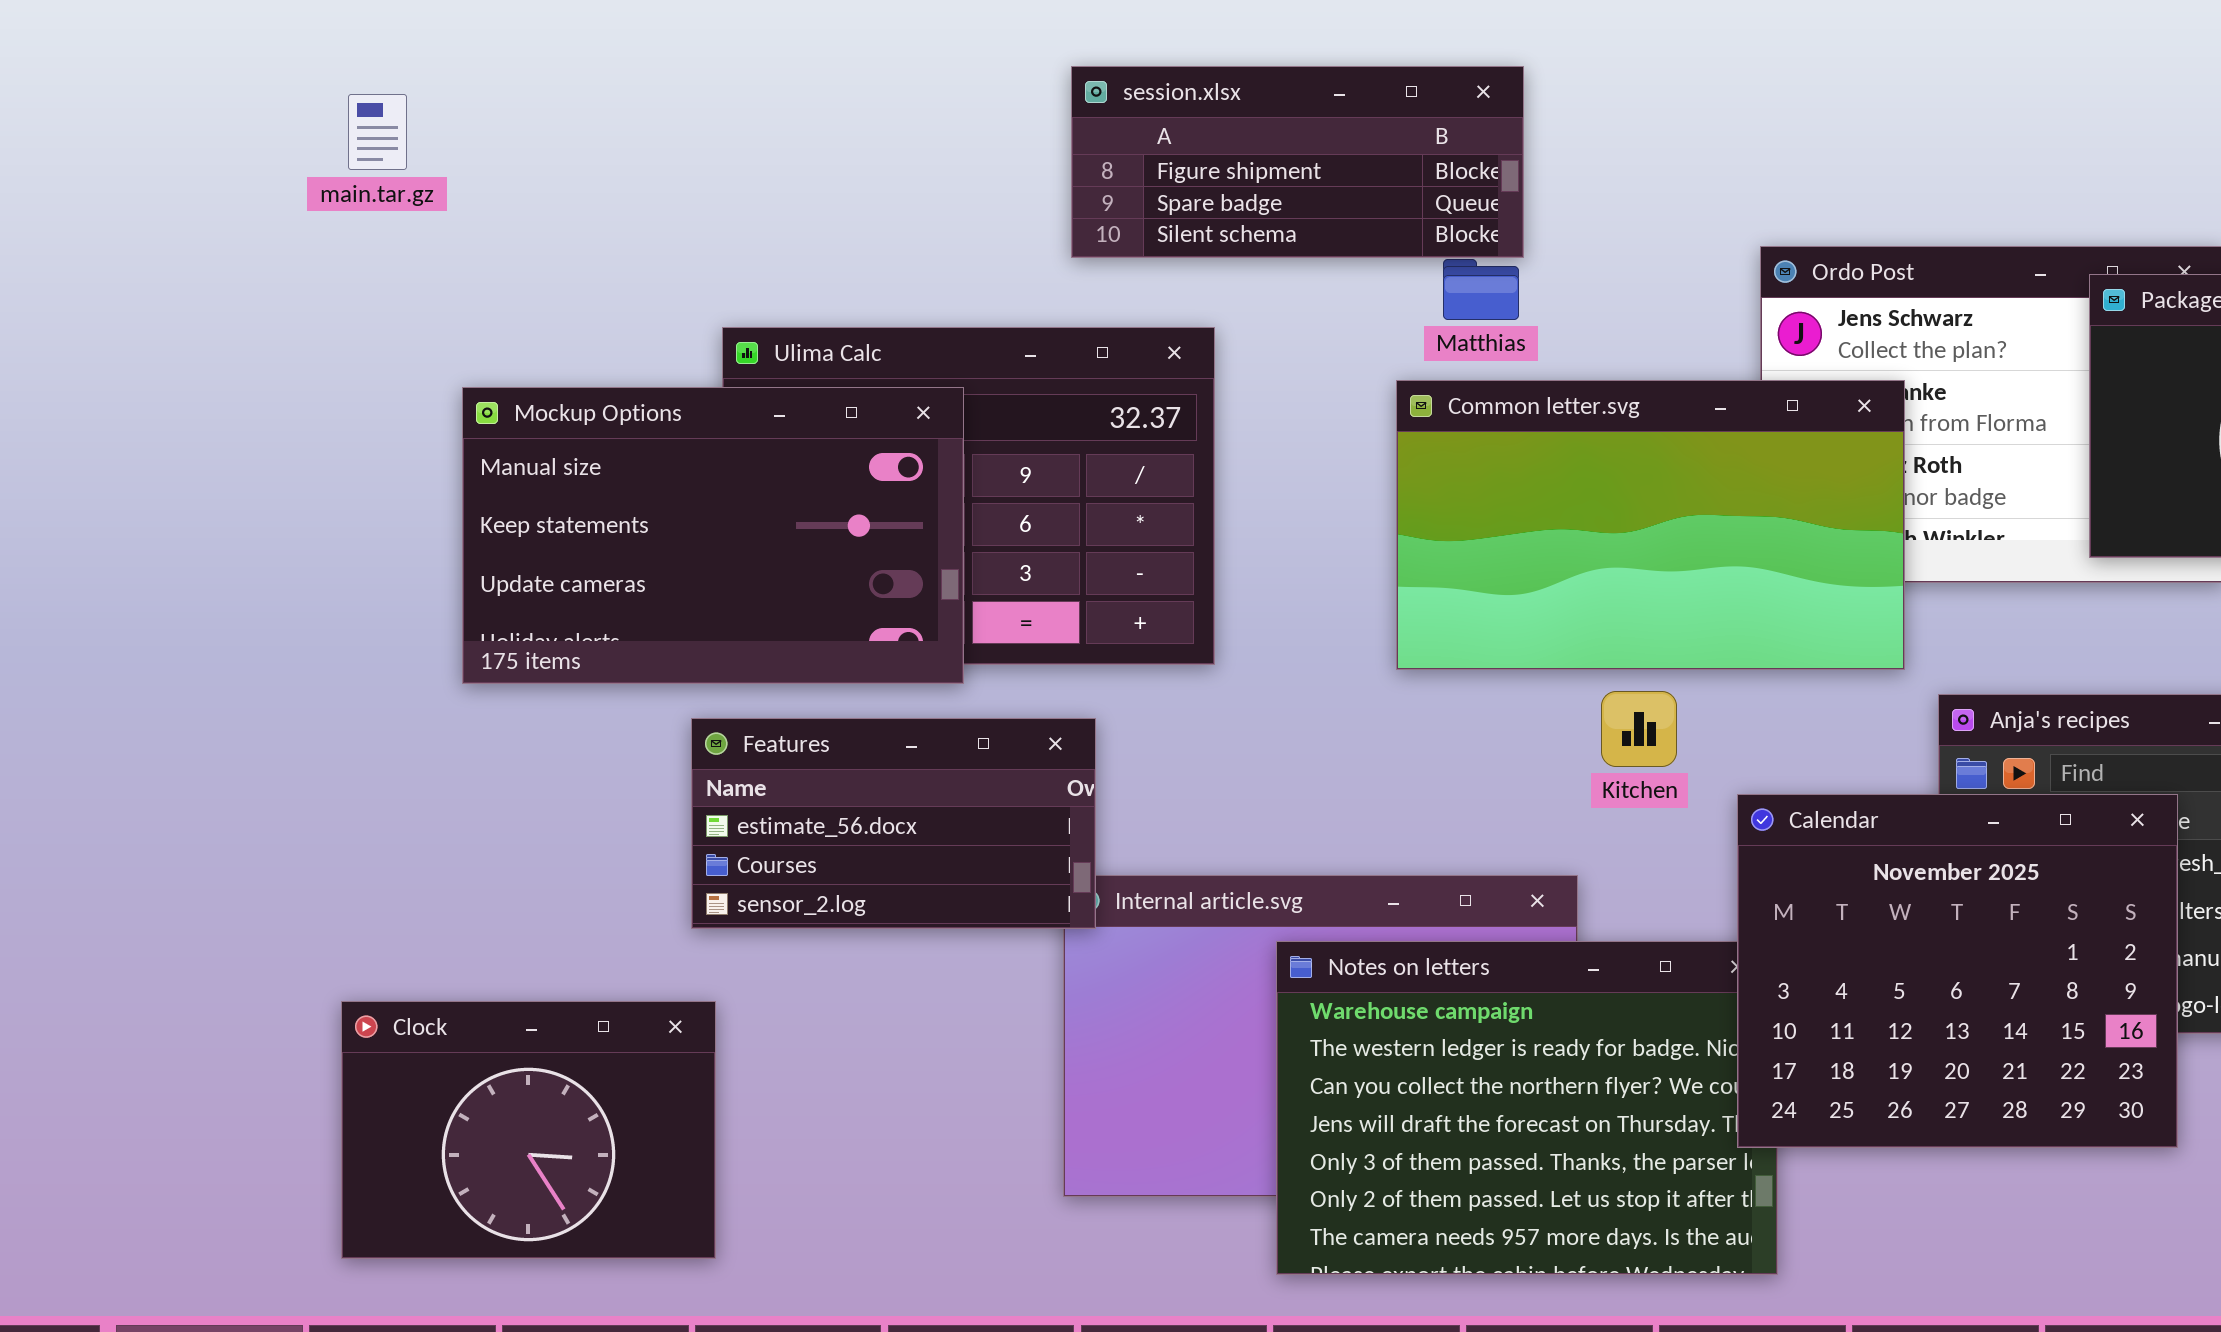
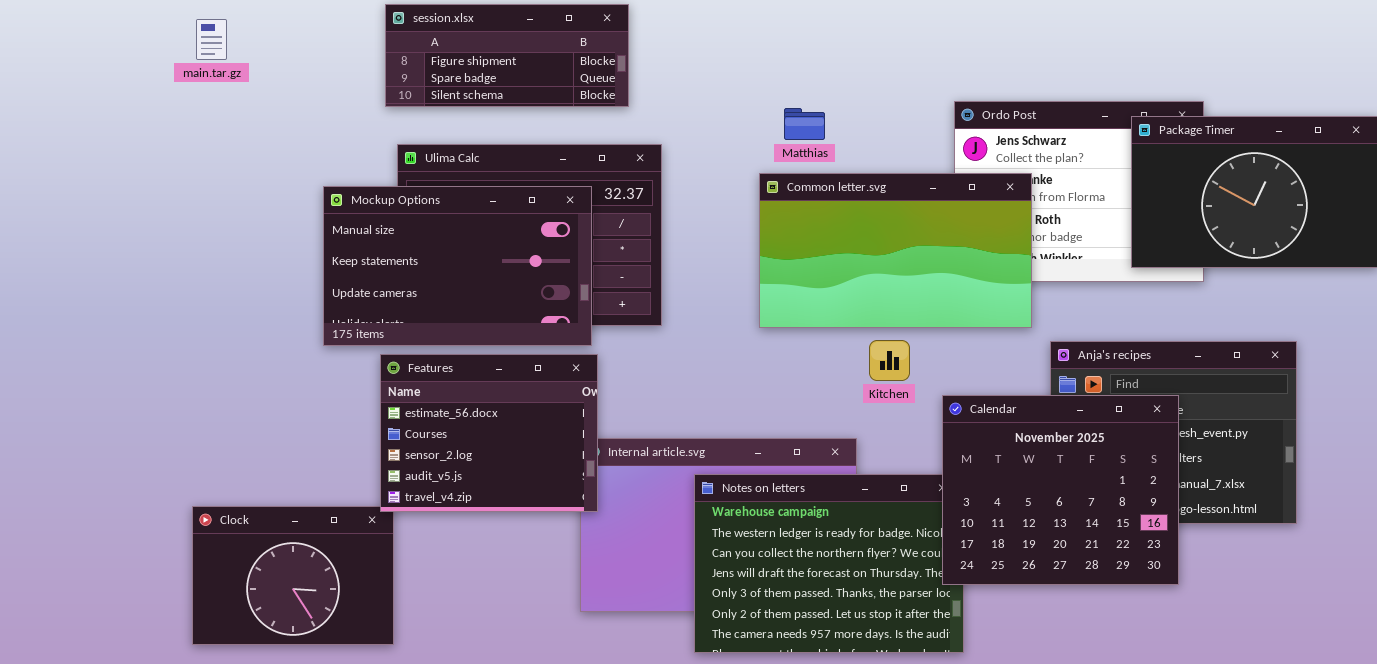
session.xlsx: [1071,66,1524,258] -> [385,4,629,107], moved
Mockup Options: [462,387,964,684] -> [323,186,592,346], moved
Features: [691,718,1096,929] -> [380,354,598,512], resized

